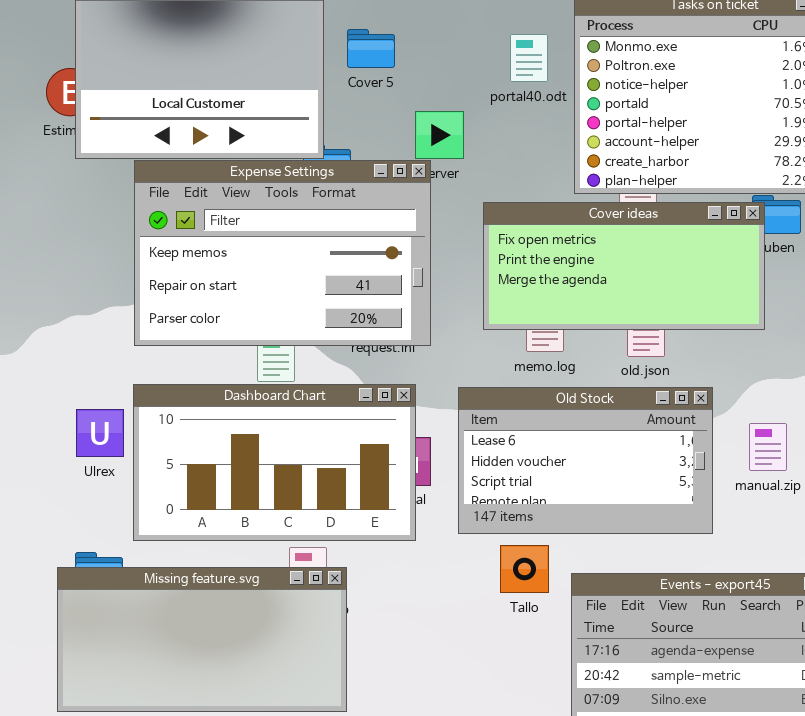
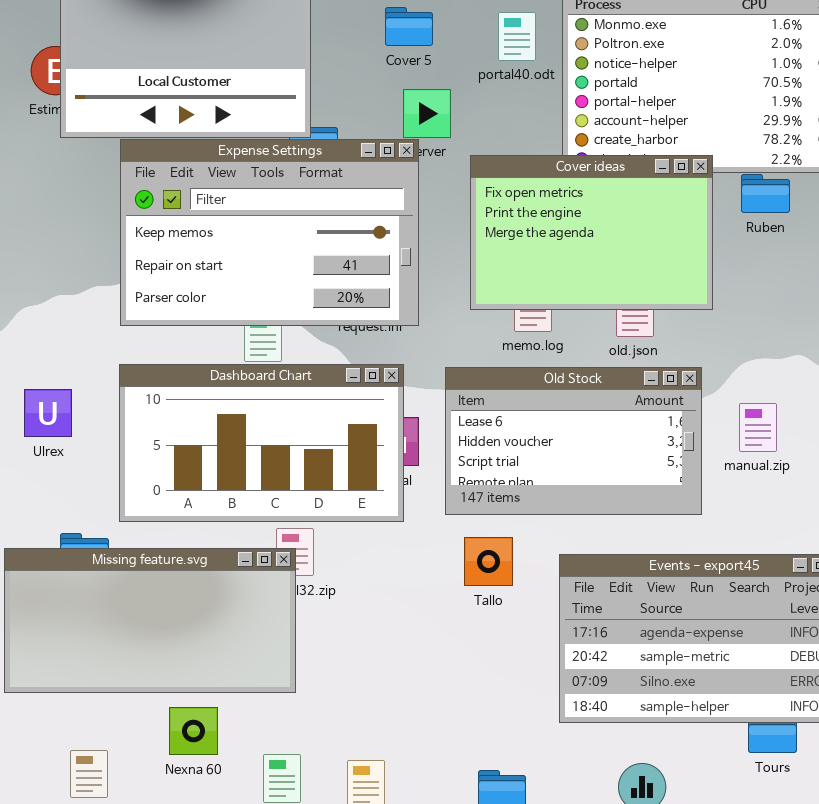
Cover 5: [347,29,395,68] -> [385,7,433,46], moved
Cover ideas: [483,202,765,330] -> [470,155,713,310], resized
Ulrex: [76,409,124,457] -> [24,389,72,437], moved
Tallo: [500,545,549,593] -> [464,537,513,586], moved
Missing feature.svg: [57,567,347,712] -> [4,548,296,693], moved

